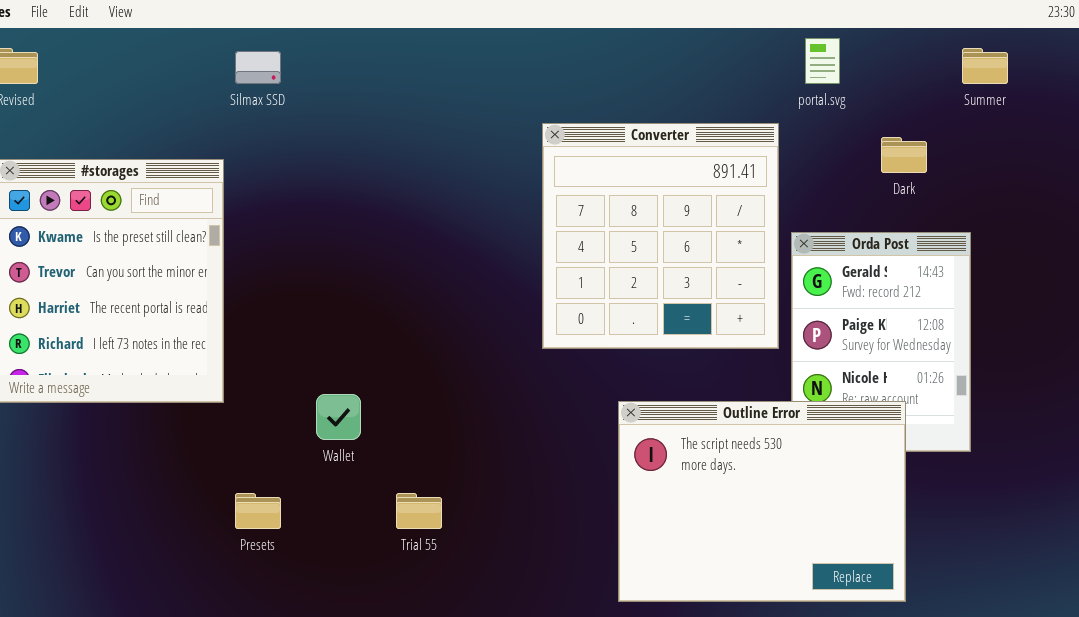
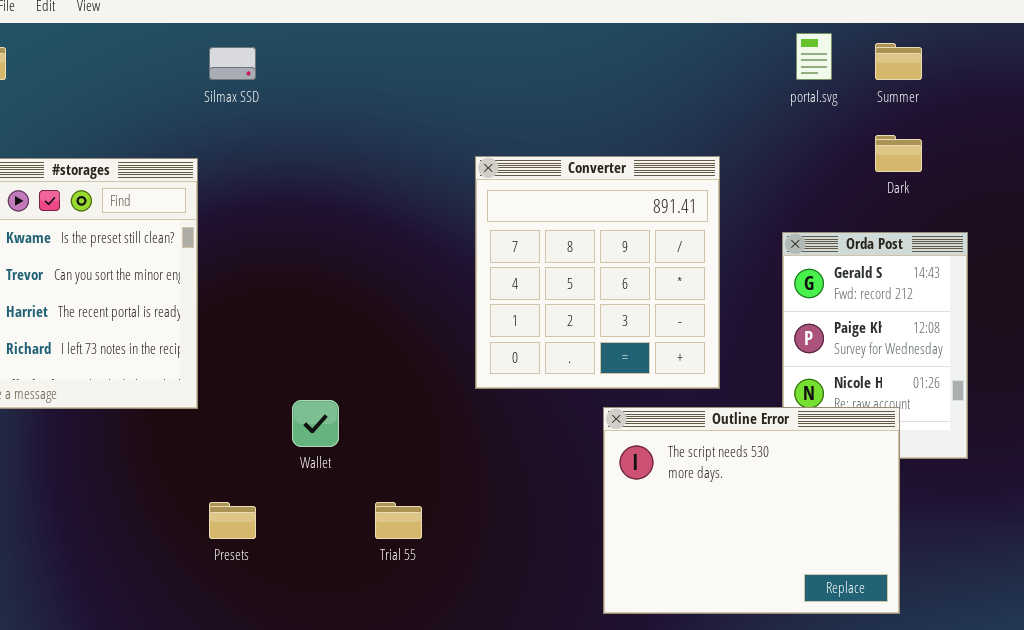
Summer: [962,48,1008,84] -> [875,43,922,80], moved
Converter: [542,123,779,349] -> [475,156,720,389], moved

